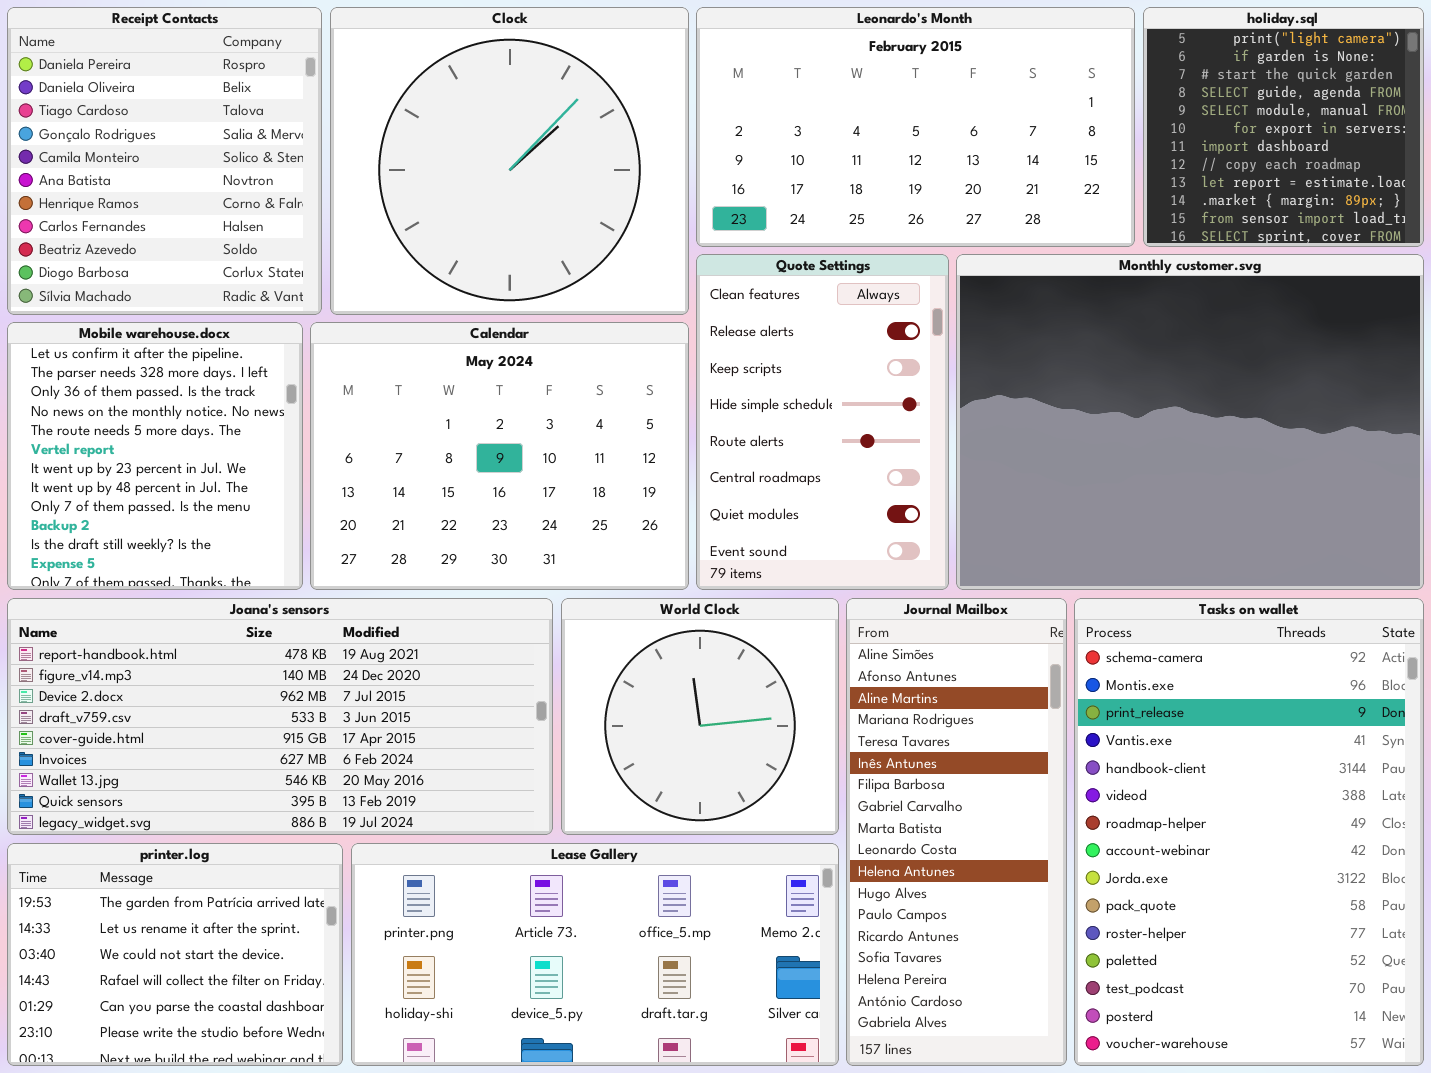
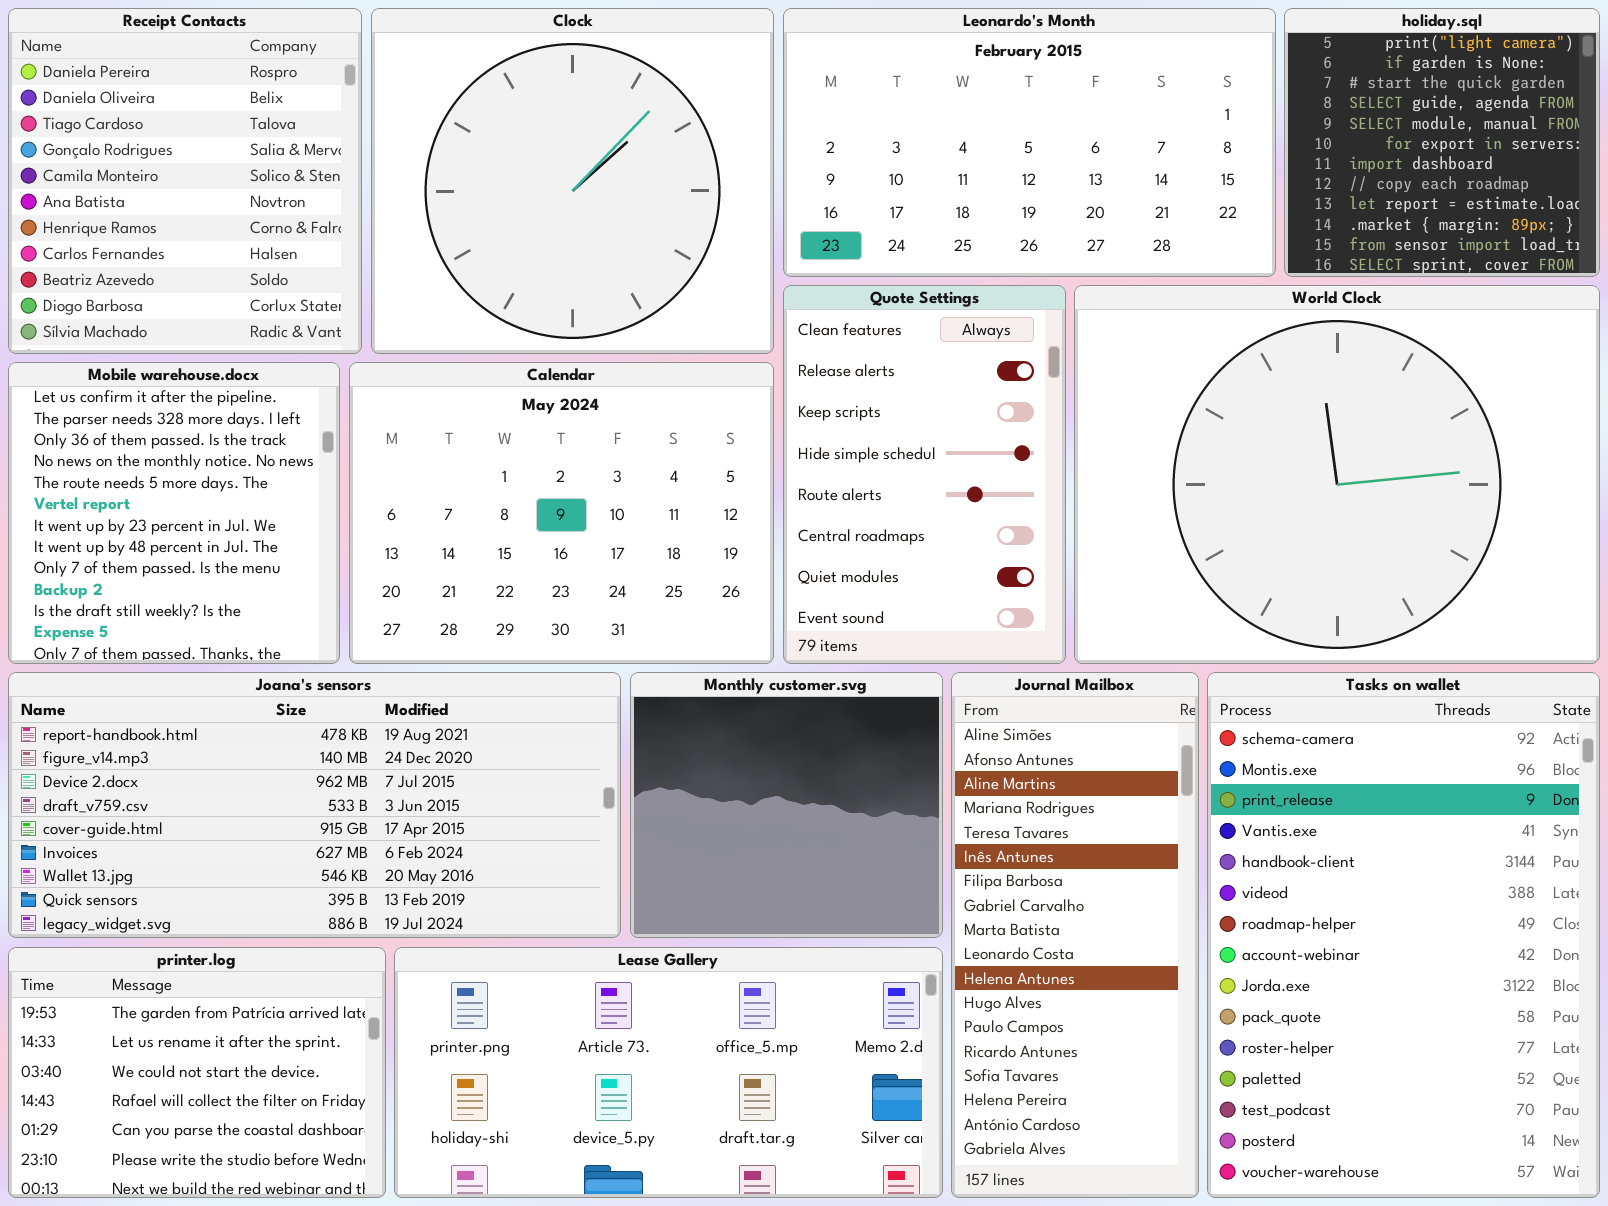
Monthly customer.svg: [956,254,1424,590] -> [630,672,943,938], moved, resized
World Clock: [561,598,839,835] -> [1074,285,1600,664], moved, resized

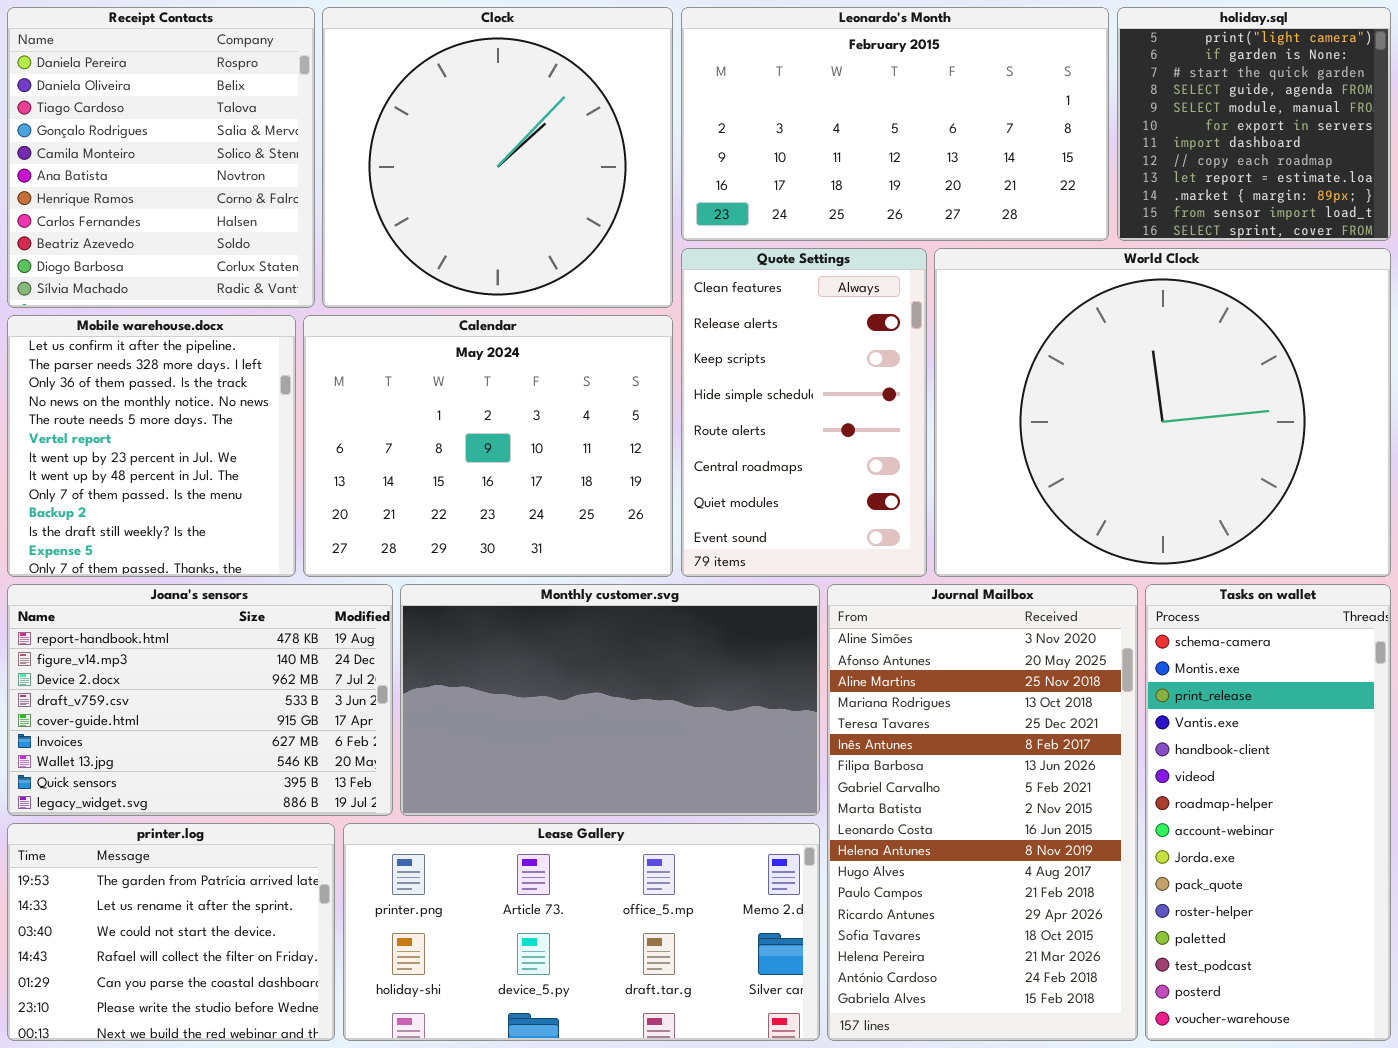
Joana's sensors: [8,672,621,938] -> [7,584,393,816], resized
Monthly customer.svg: [630,672,943,938] -> [400,584,820,816], resized
Journal Mailbox: [951,672,1199,1198] -> [827,584,1138,1041], resized
Tasks on wallet: [1207,672,1600,1198] -> [1145,584,1391,1041], resized

